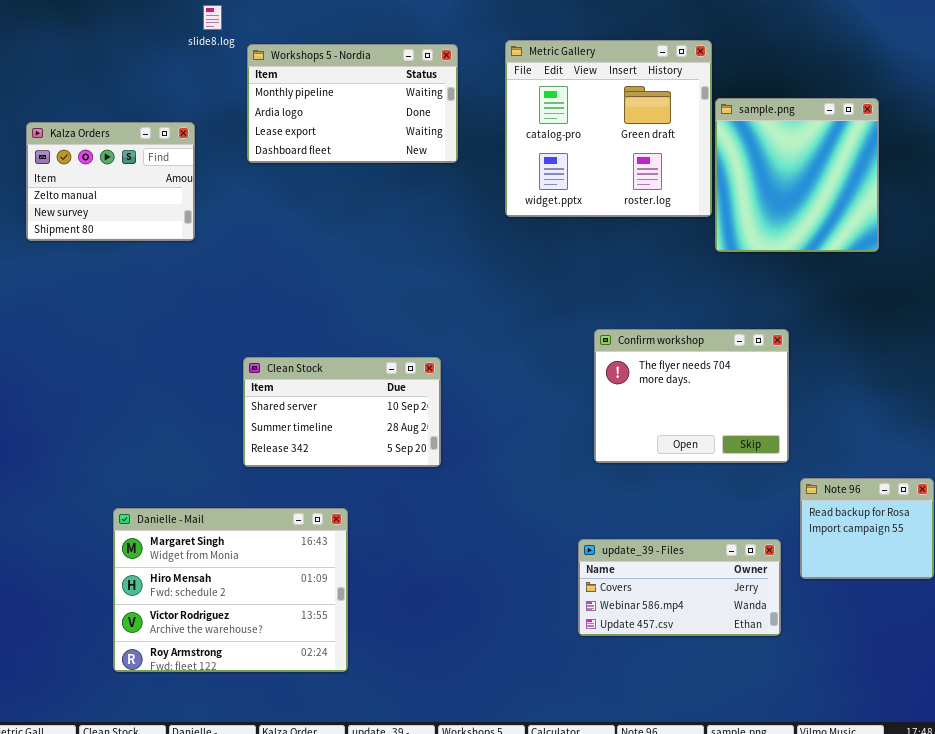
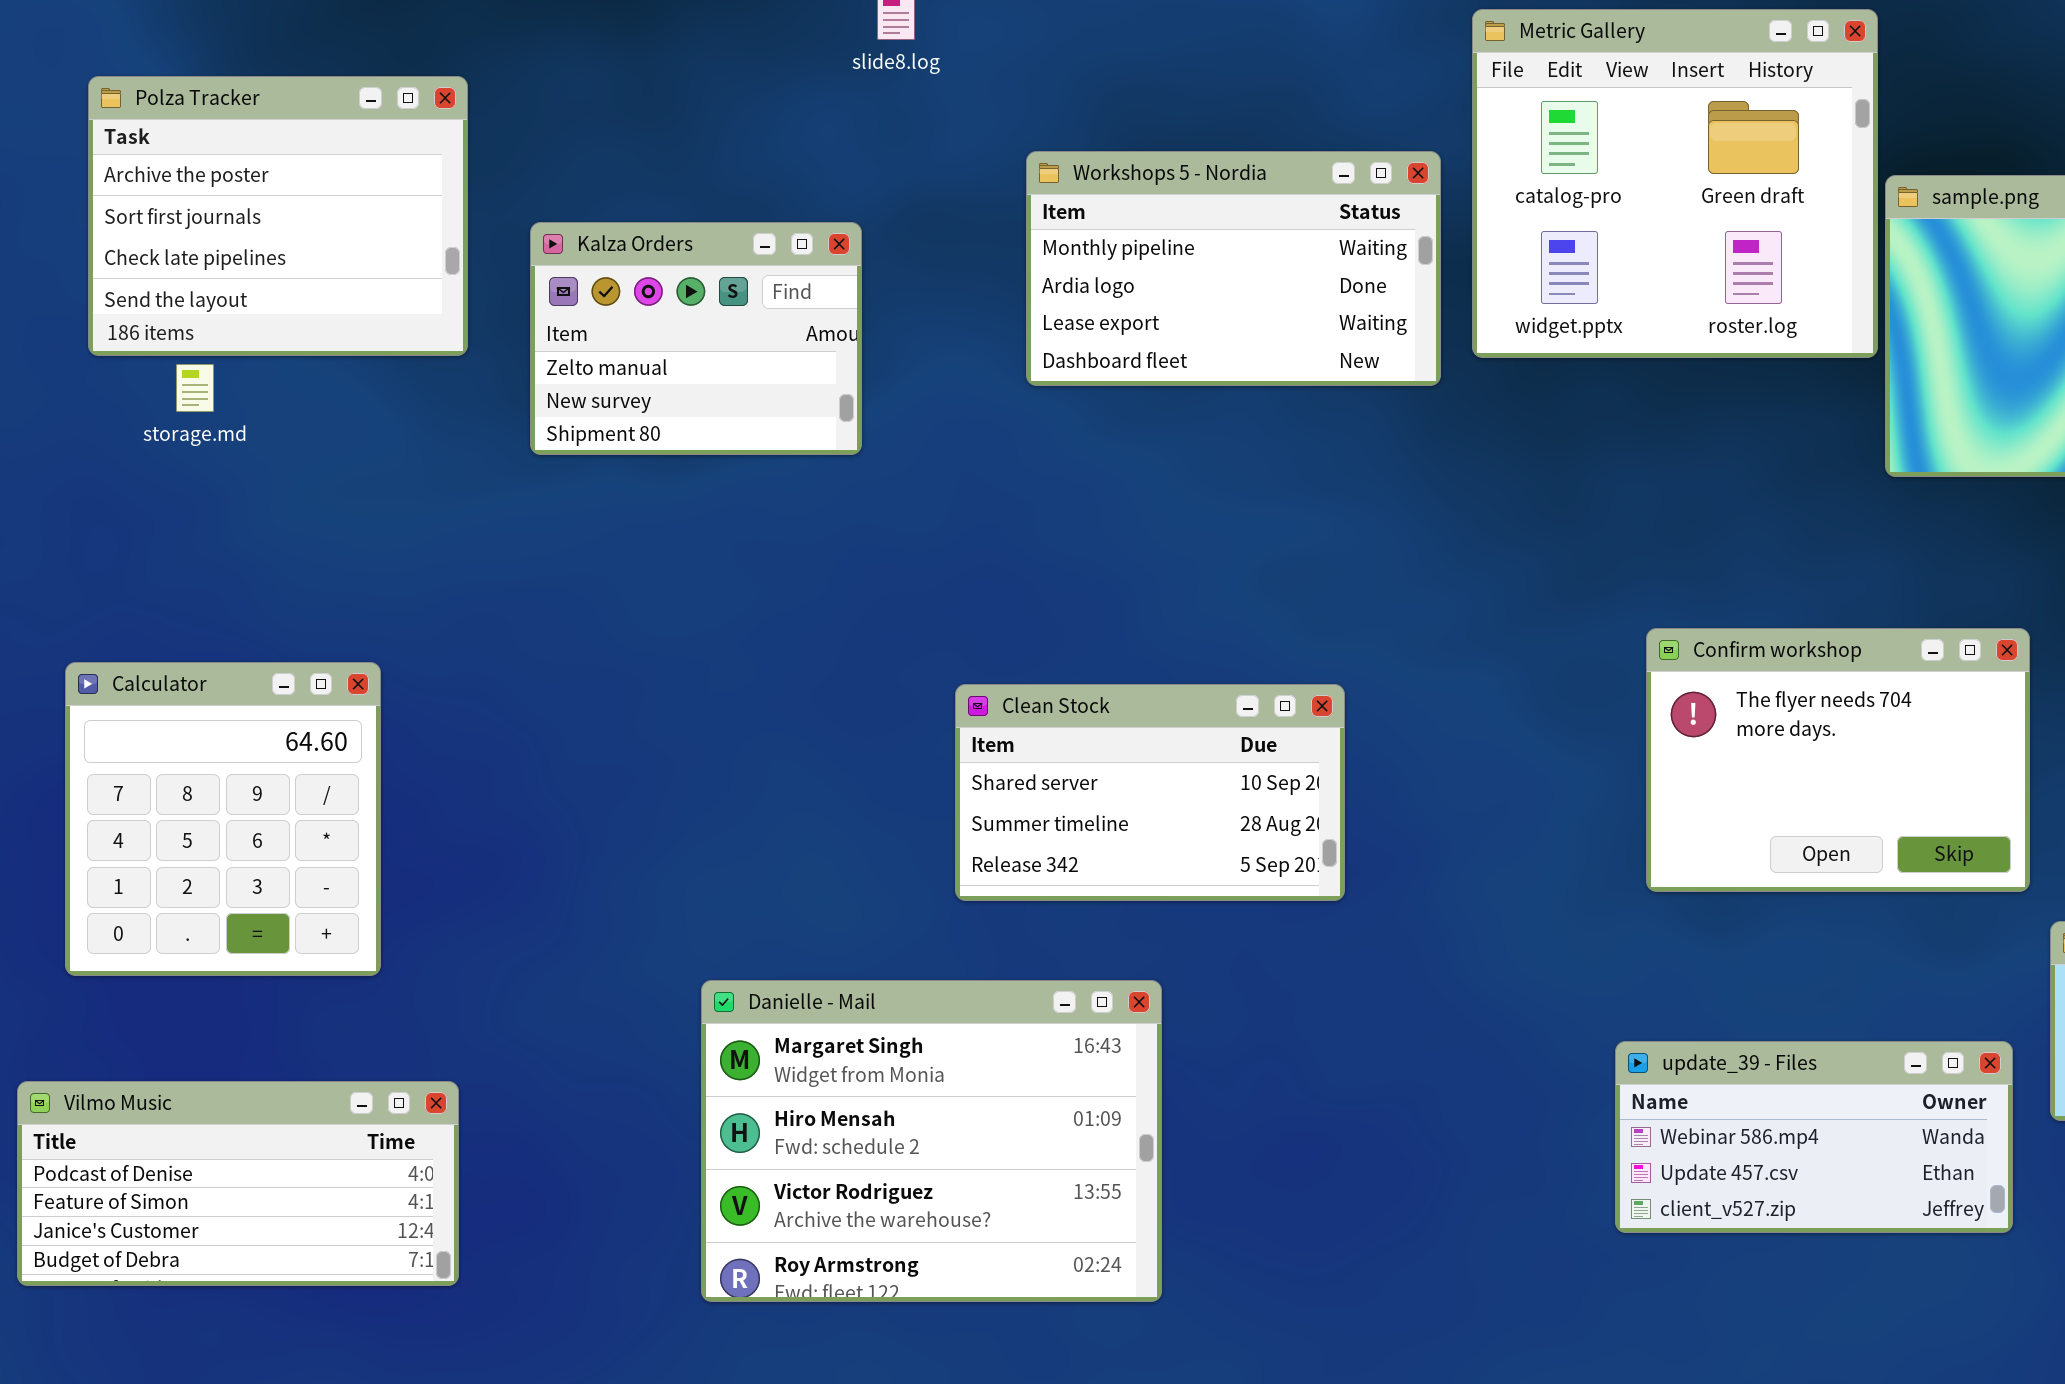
Metric Gallery: [505,40,712,217] -> [1472,9,1878,358], moved
Workshops 5 - Nordia: [247,44,458,163] -> [1026,151,1441,386], moved
update_39 - Files: [578,539,781,636] -> [1615,1041,2013,1233], scrolled down 1 row

